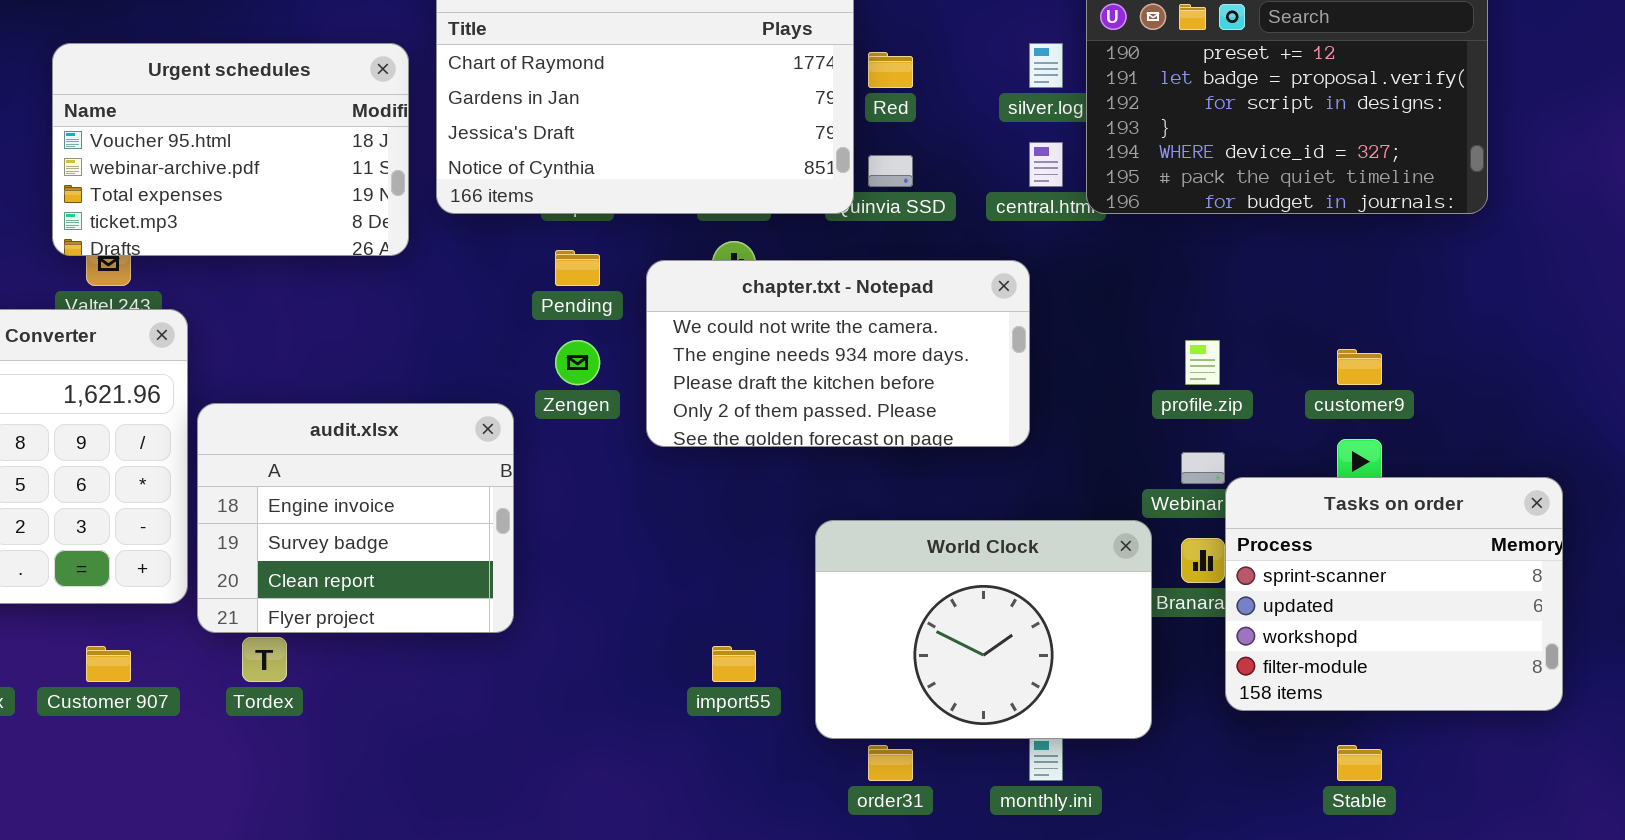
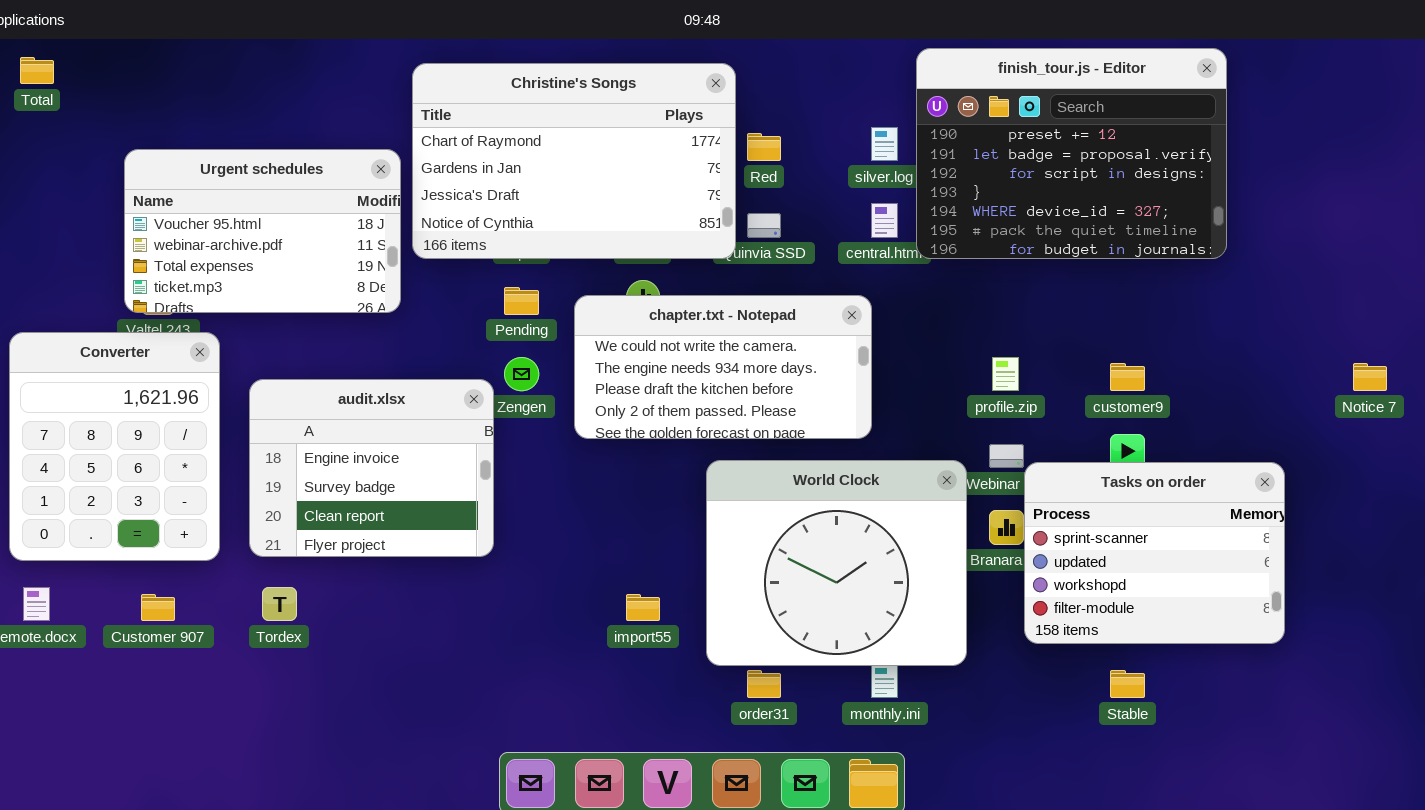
Urgent schedules: [52,43,409,256] -> [124,149,401,313], moved
audit.xlsx: [197,403,514,633] -> [249,379,494,557], moved
World Clock: [815,520,1152,739] -> [706,460,967,666], resized

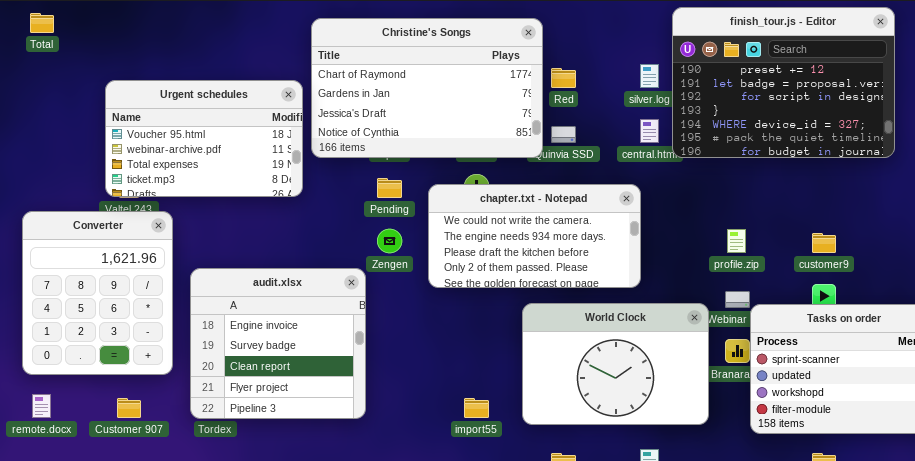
audit.xlsx: [249,379,494,557] -> [190,268,366,419], moved, resized
World Clock: [706,460,967,666] -> [522,303,709,425], resized

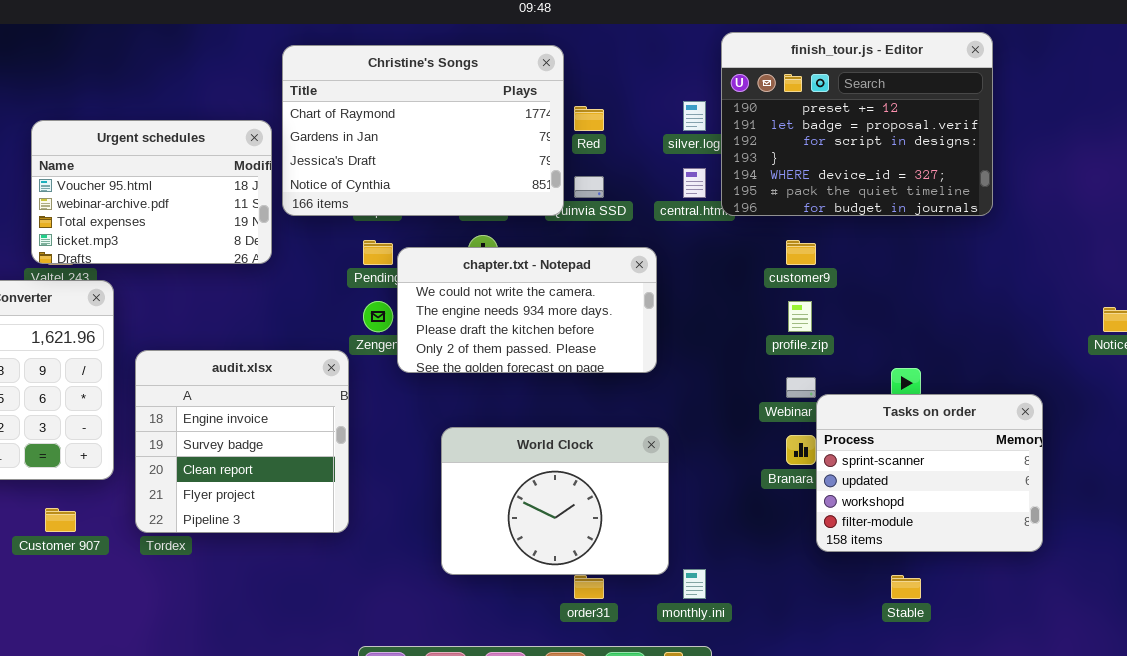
chapter.txt - Notepad: [428,184,641,288] -> [397,247,657,373], moved
customer9: [812,233,836,253] -> [786,240,816,265], moved
World Clock: [522,303,709,425] -> [441,427,669,575], moved

